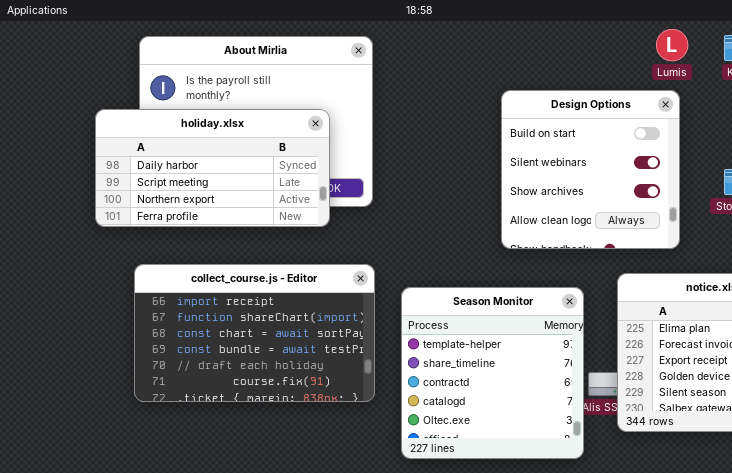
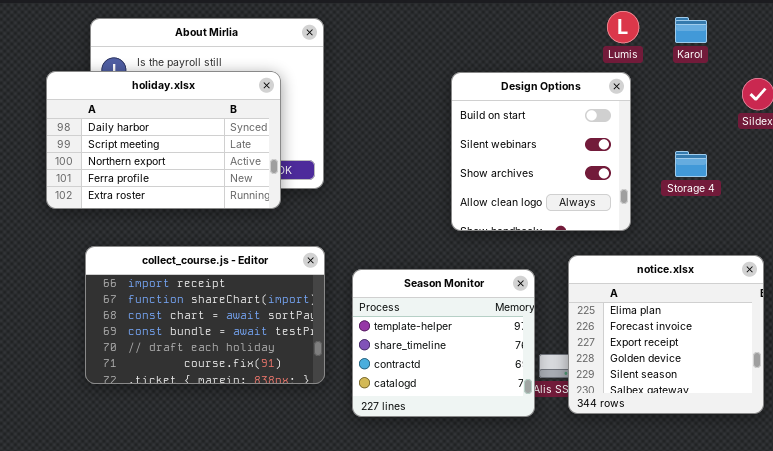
holiday.xlsx: [95,109,330,227] -> [46,71,281,209], resized
Season Monitor: [401,287,584,459] -> [352,269,535,417], resized

